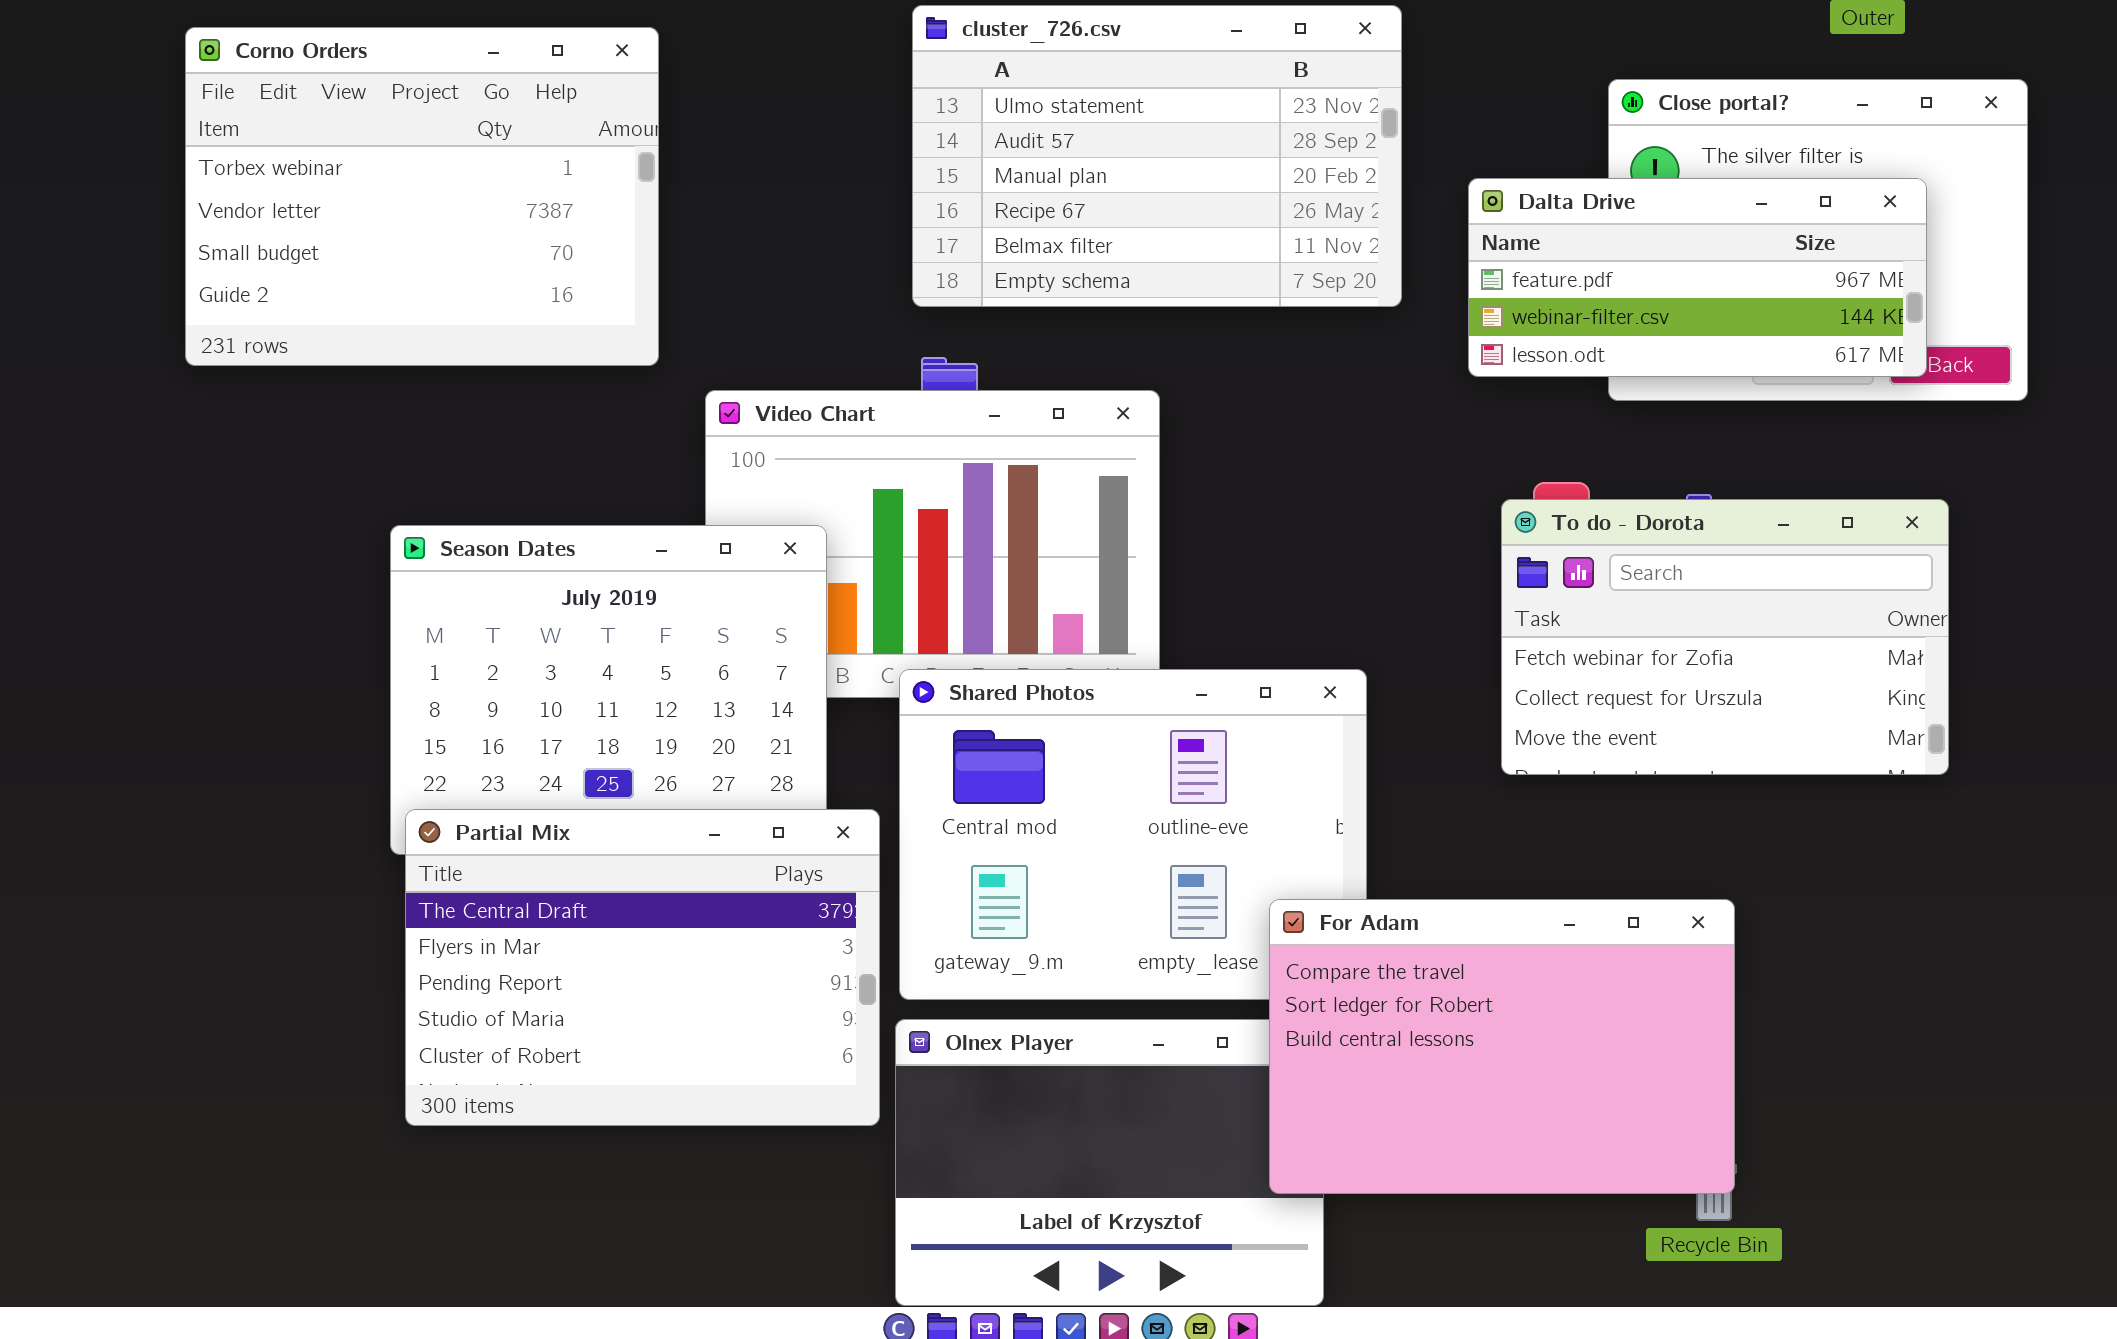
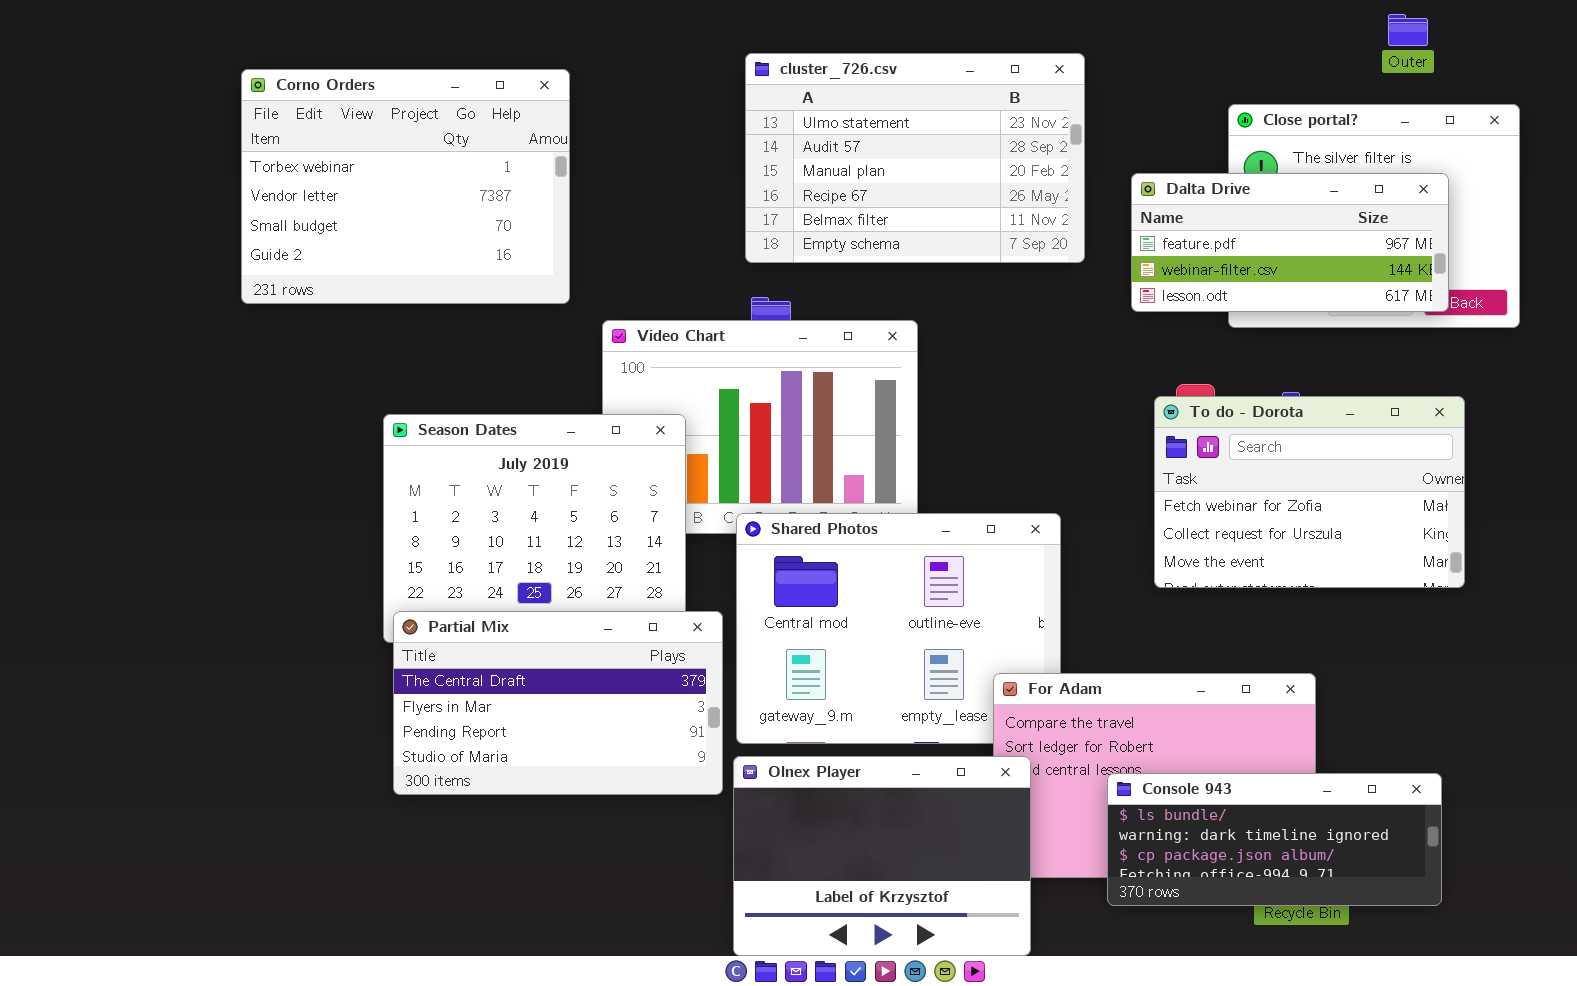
Partial Mix: [405,809,880,1126] -> [393,611,723,795], resized
Olnex Player: [895,1019,1324,1306] -> [733,756,1031,956], raised
Console 943: none -> [1107,773,1442,906], opened

